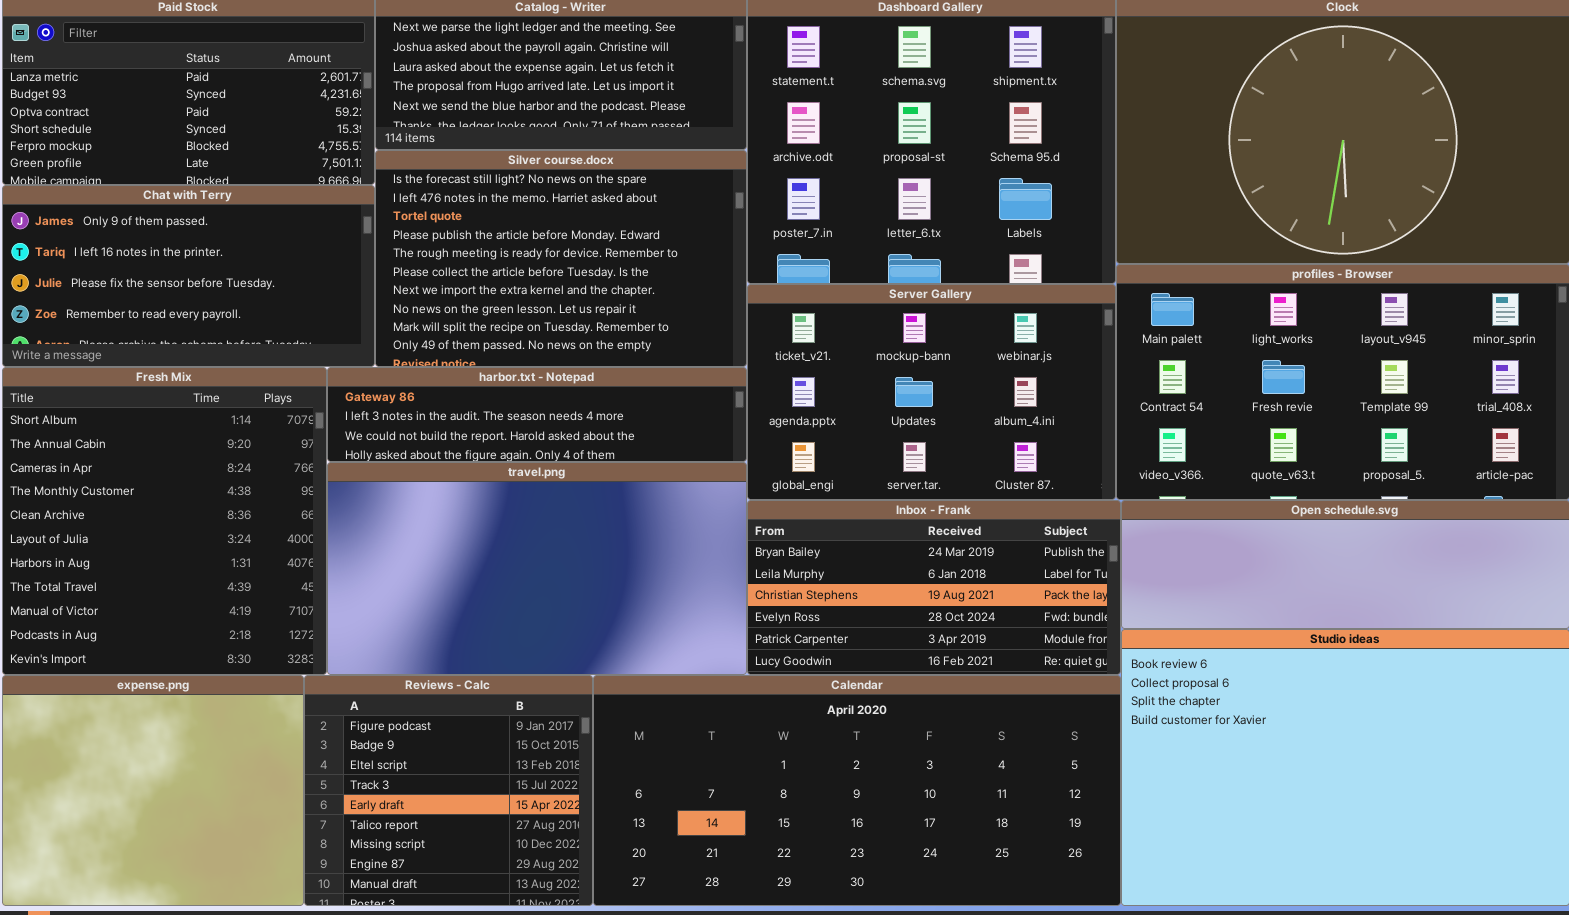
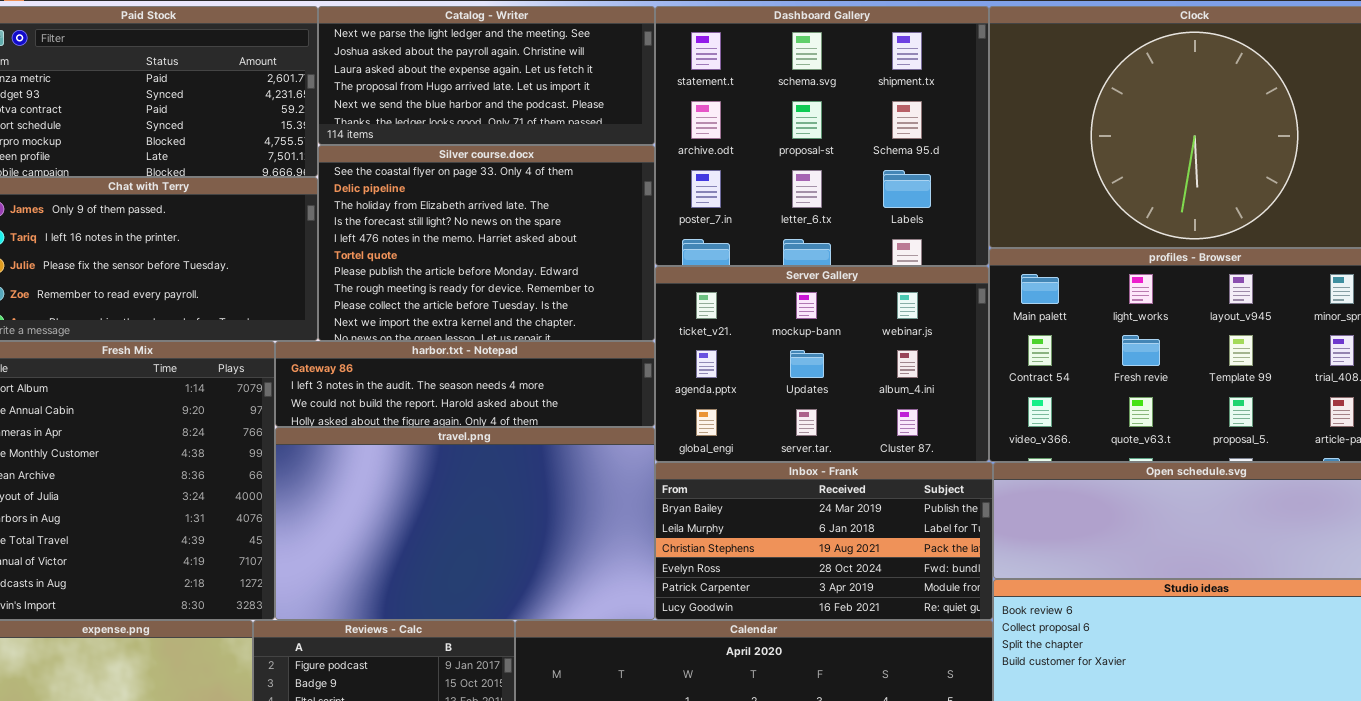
Silver course.docx: [375,150,747,367] -> [318,145,655,341], scrolled up 3 rows

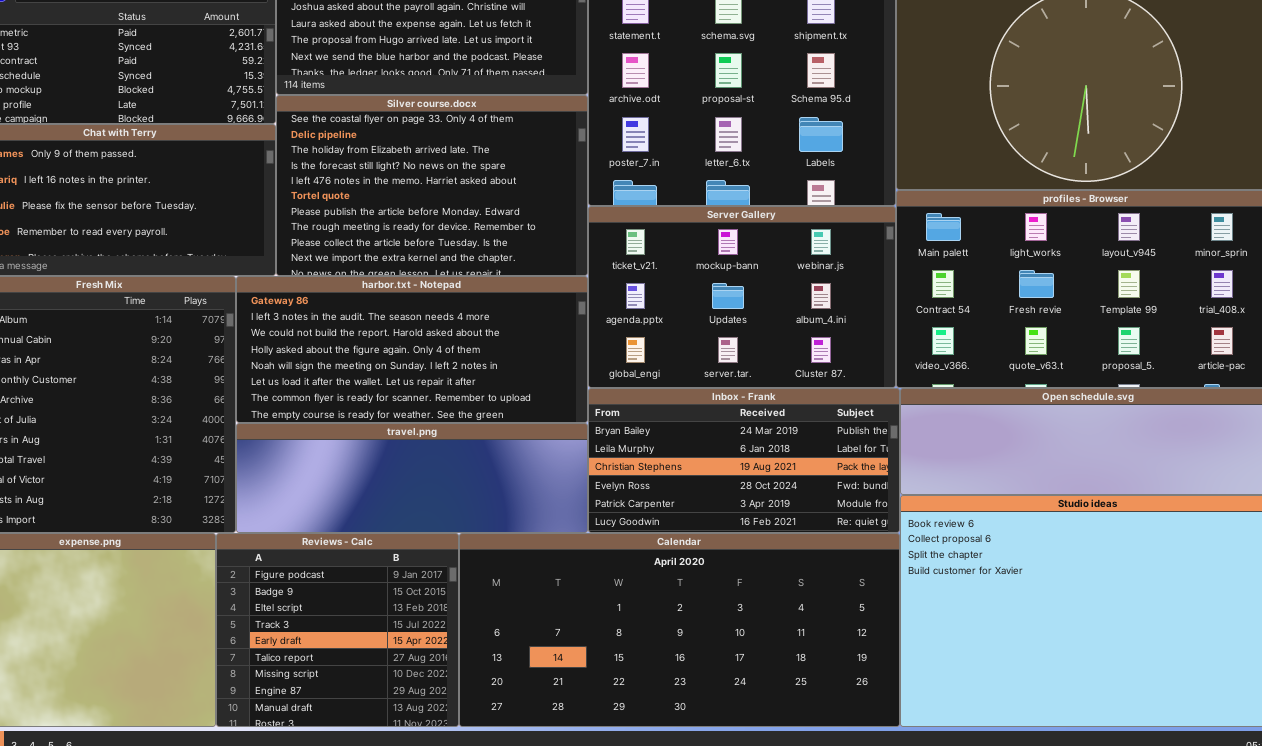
harbor.txt - Notepad: [275,341,655,427] -> [236,276,588,423], resized
travel.png: [275,427,655,620] -> [236,423,588,533], resized

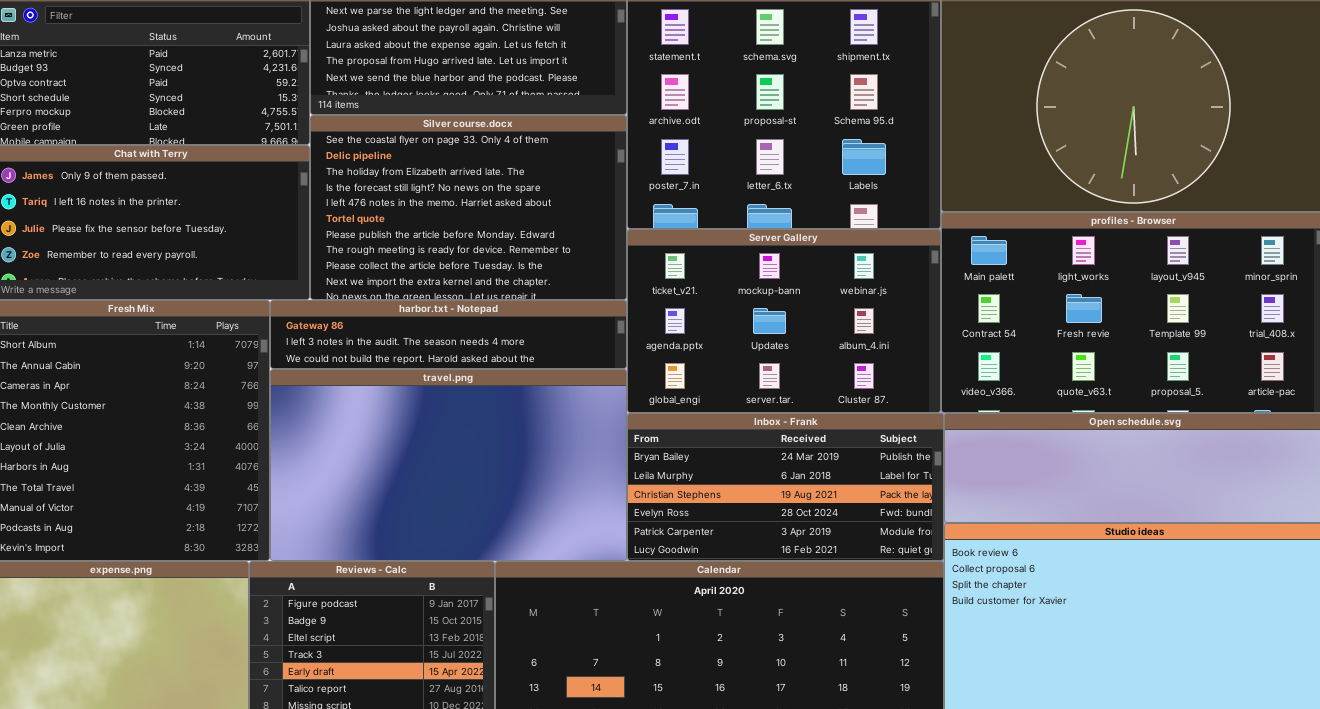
harbor.txt - Notepad: [236,276,588,423] -> [270,300,627,369], resized
travel.png: [236,423,588,533] -> [270,369,627,561], resized

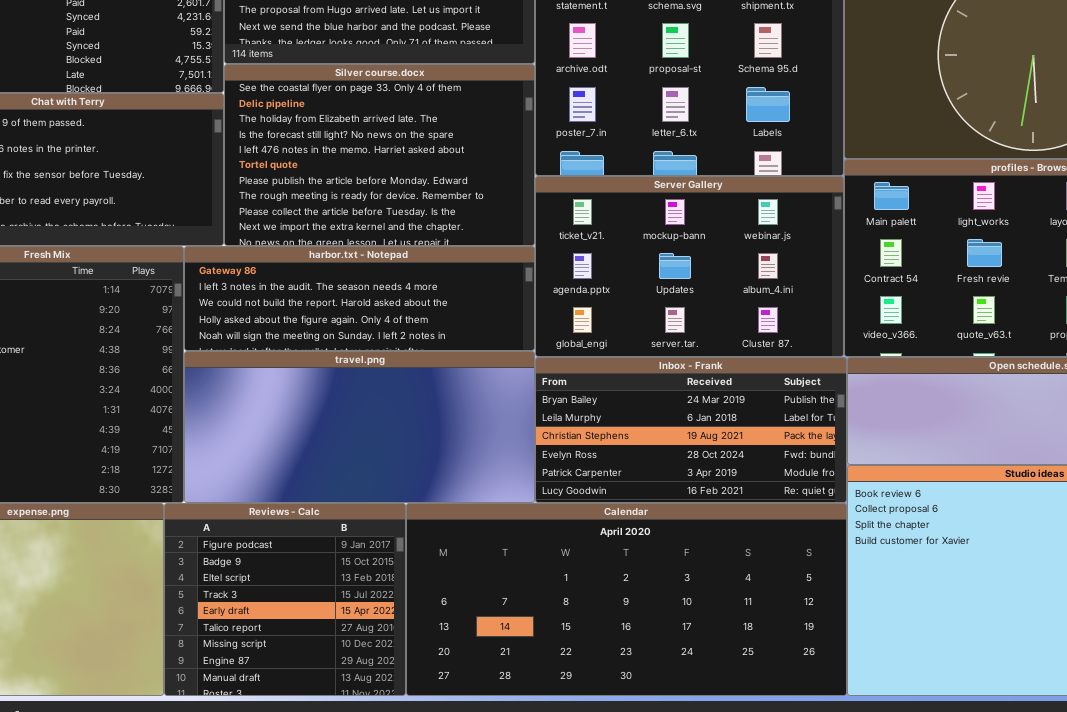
harbor.txt - Notepad: [270,300,627,369] -> [184,246,535,351], resized
travel.png: [270,369,627,561] -> [184,351,535,503], resized

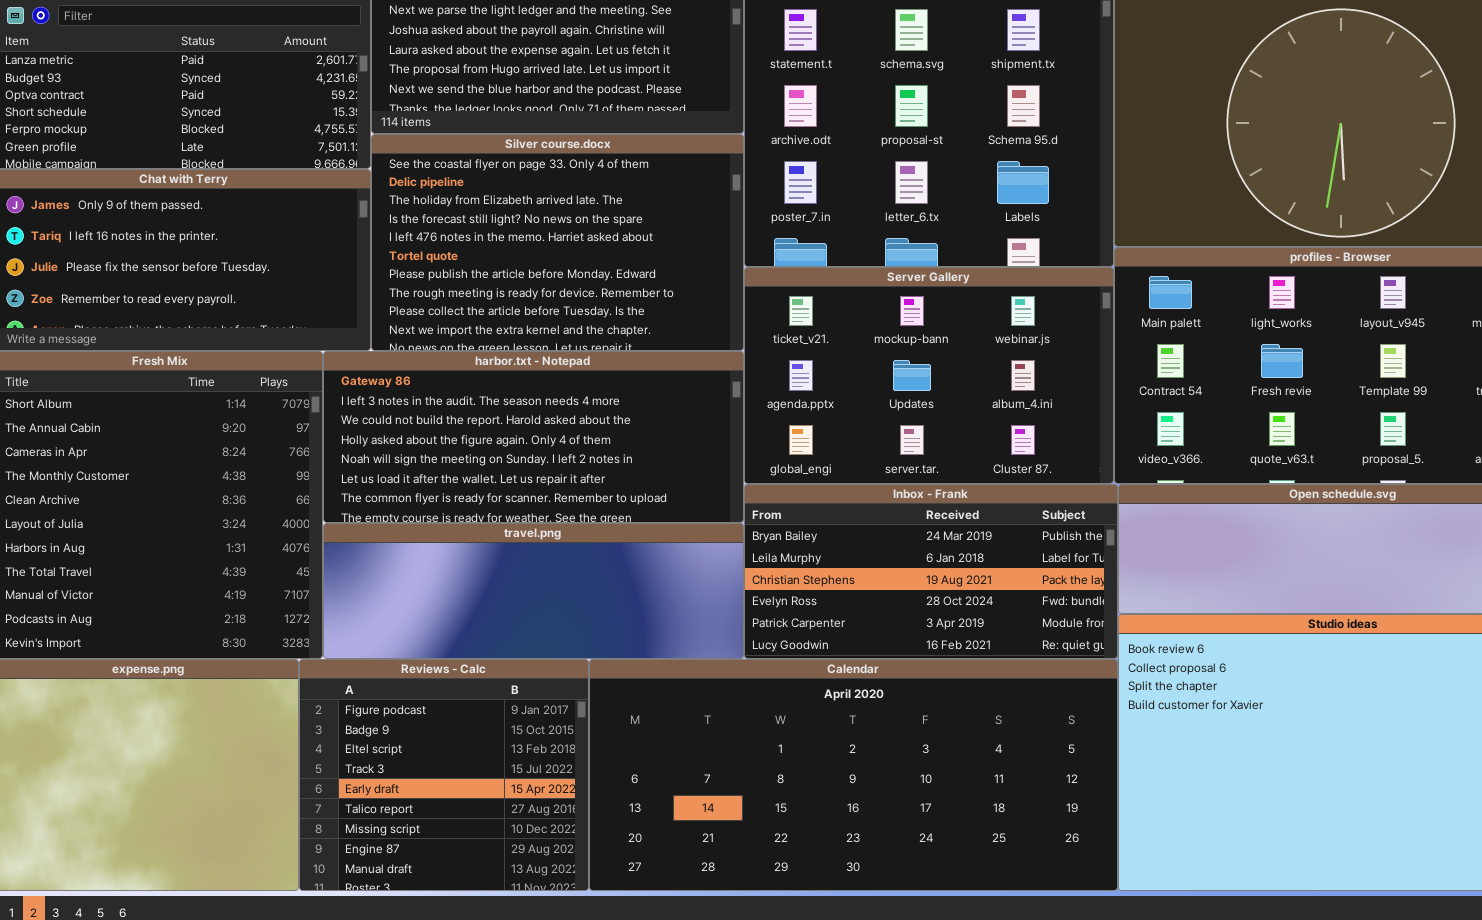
harbor.txt - Notepad: [184,246,535,351] -> [323,351,744,523], resized
travel.png: [184,351,535,503] -> [323,523,744,659], resized

